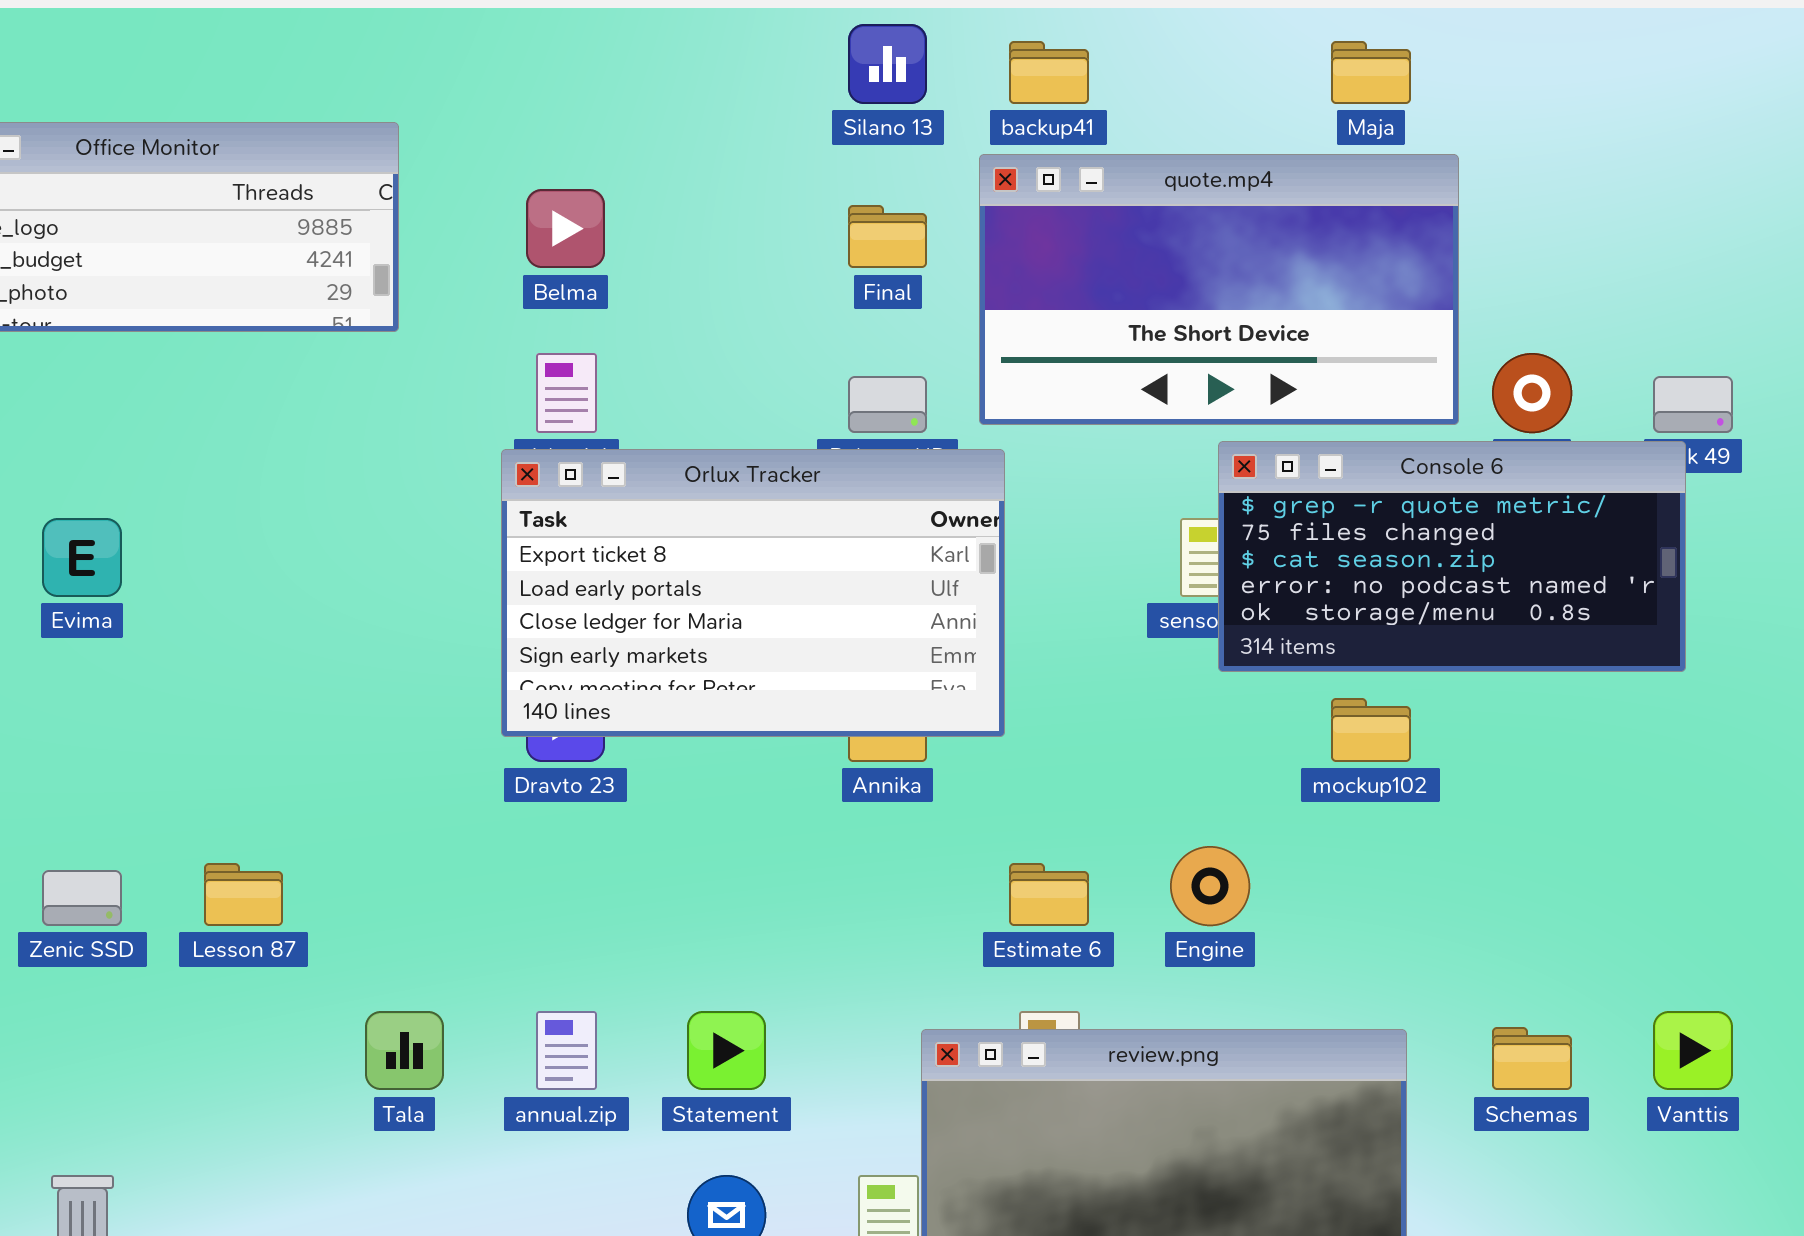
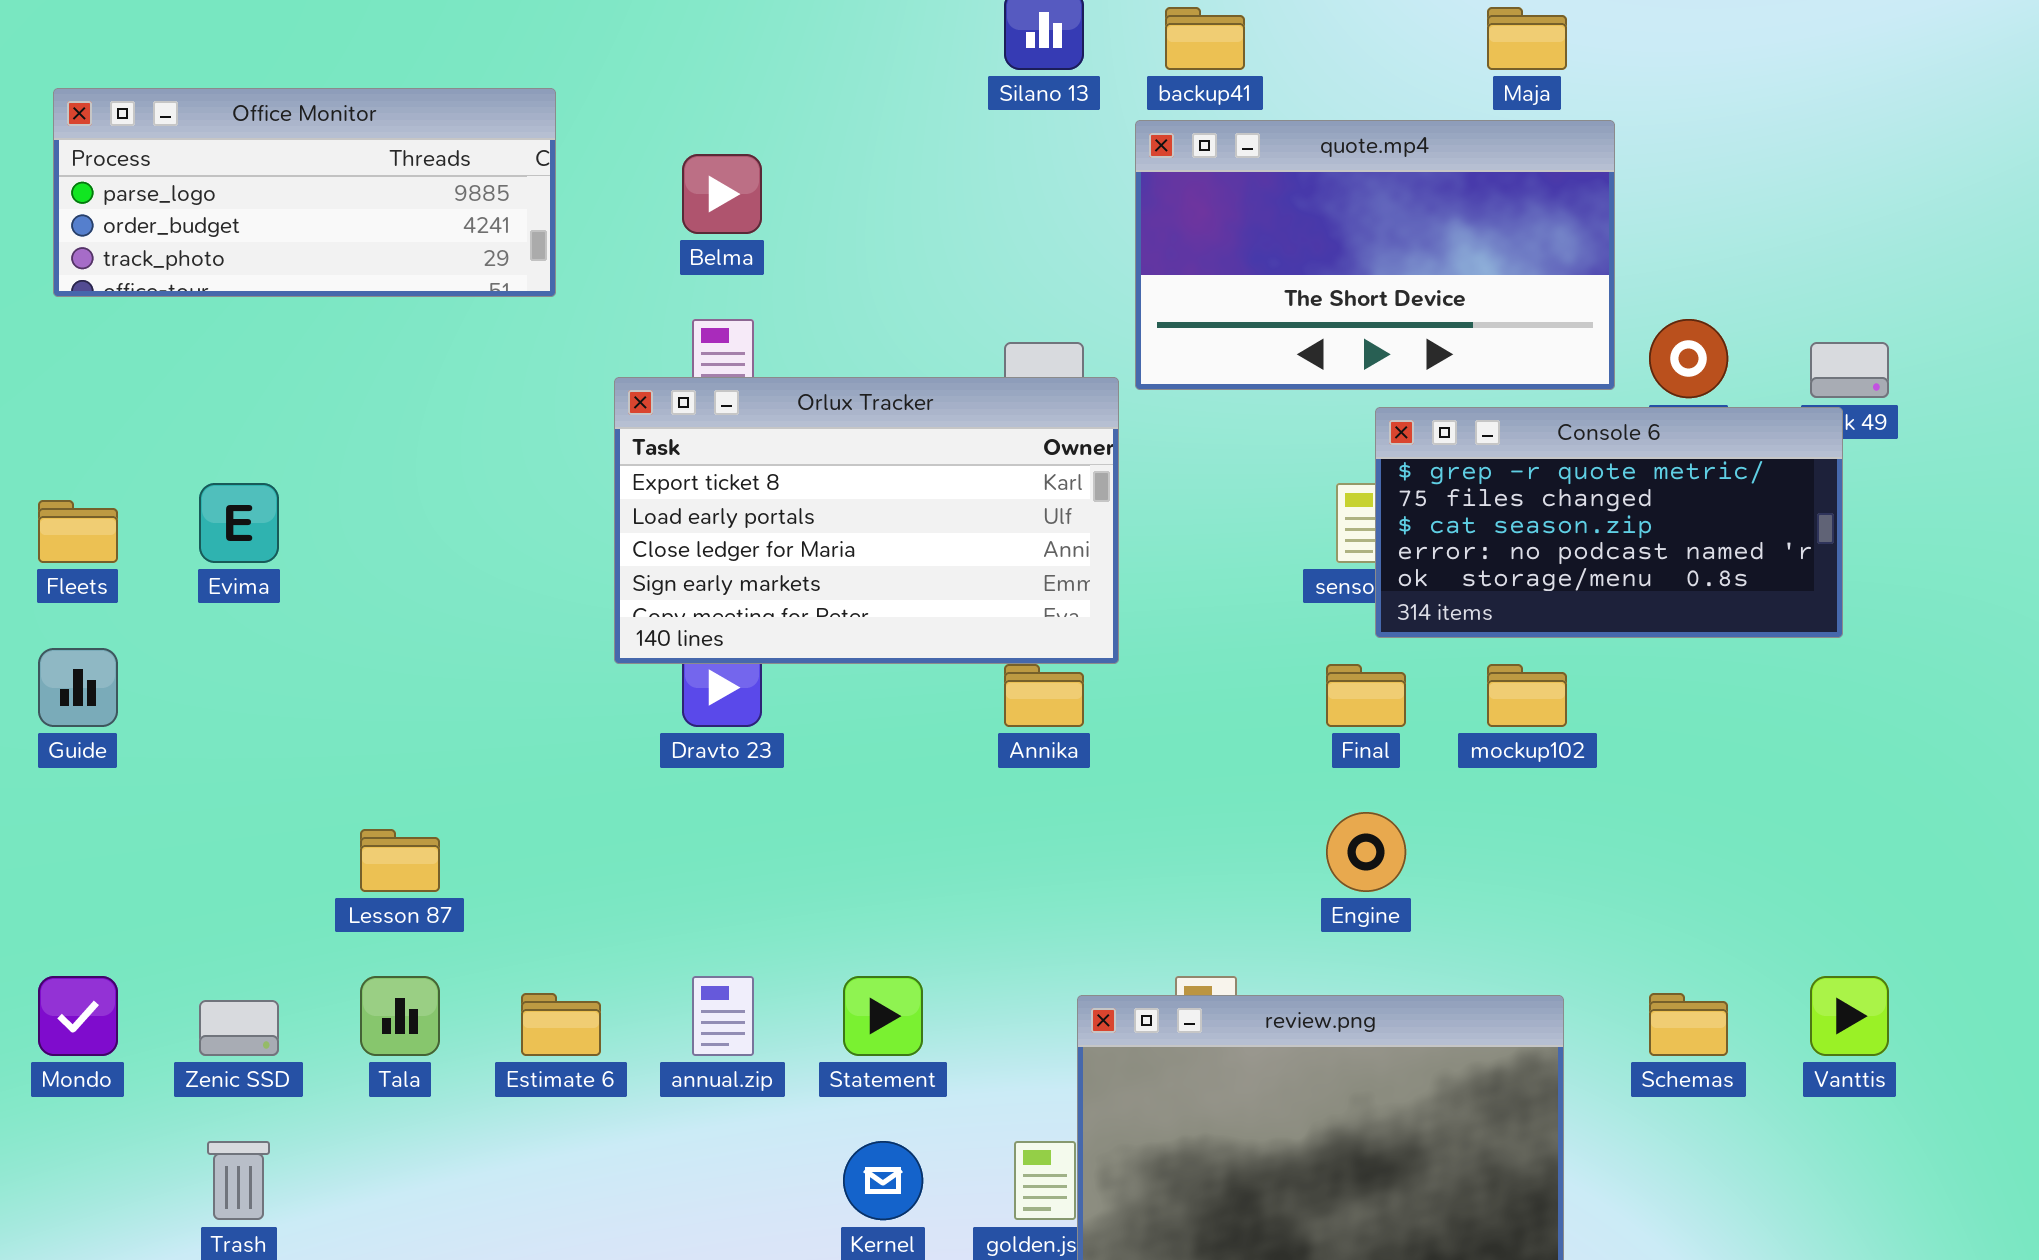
Final: [848,205,927,268] -> [1326,664,1406,727], moved
Orlux Tracker: [501,449,1005,737] -> [614,377,1119,664], moved
Estimate 6: [1009,863,1089,926] -> [521,993,601,1056], moved
Zenic SSD: [42,870,122,926] -> [199,1000,279,1056], moved
Tala: [365,1011,444,1090] -> [360,976,440,1056], moved

